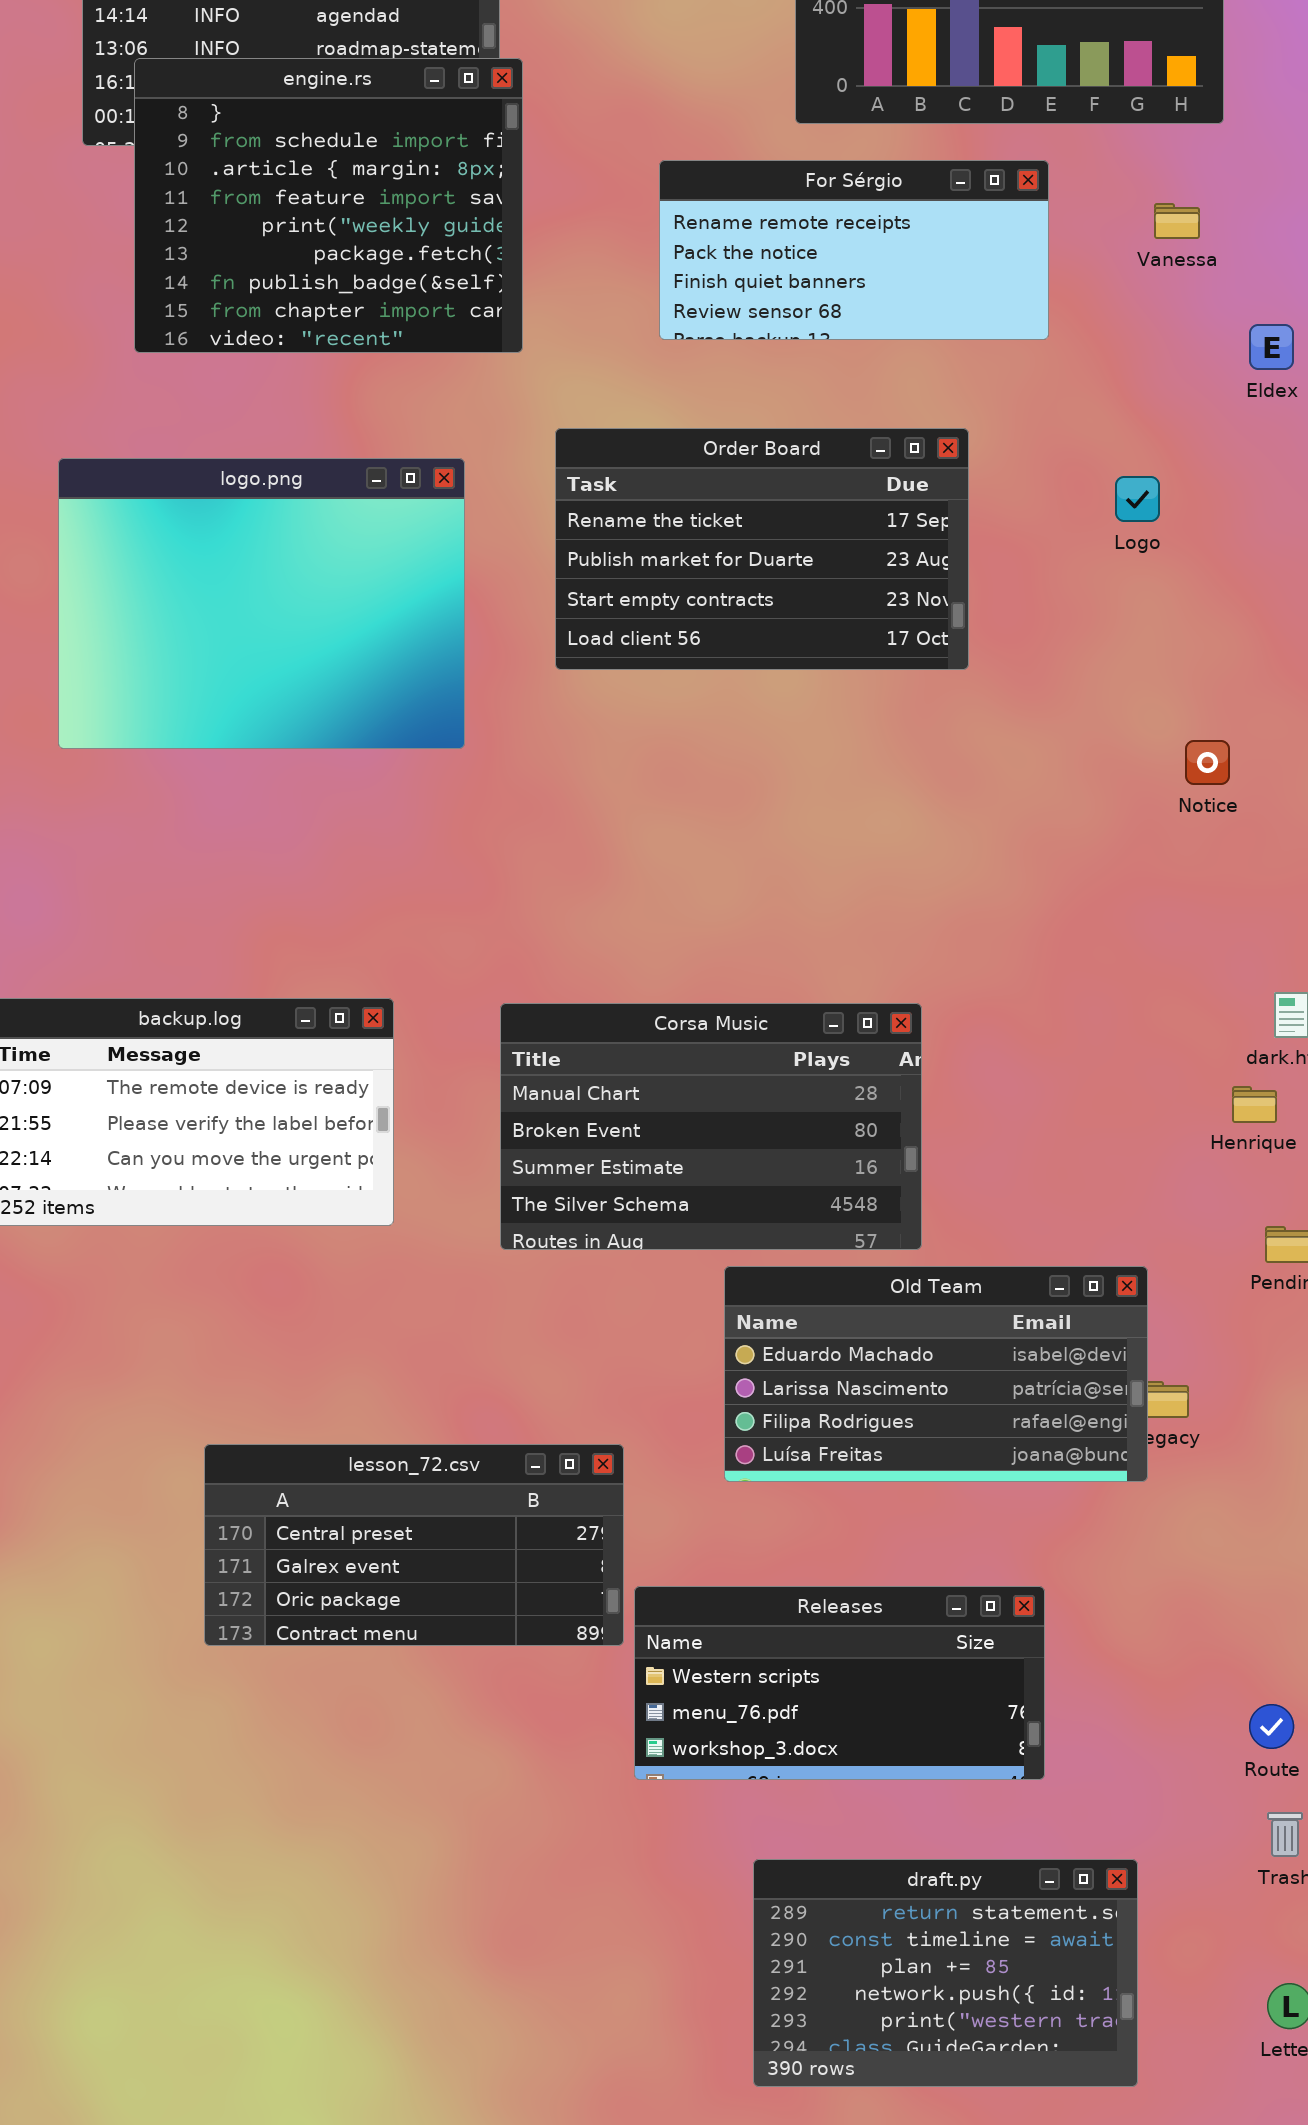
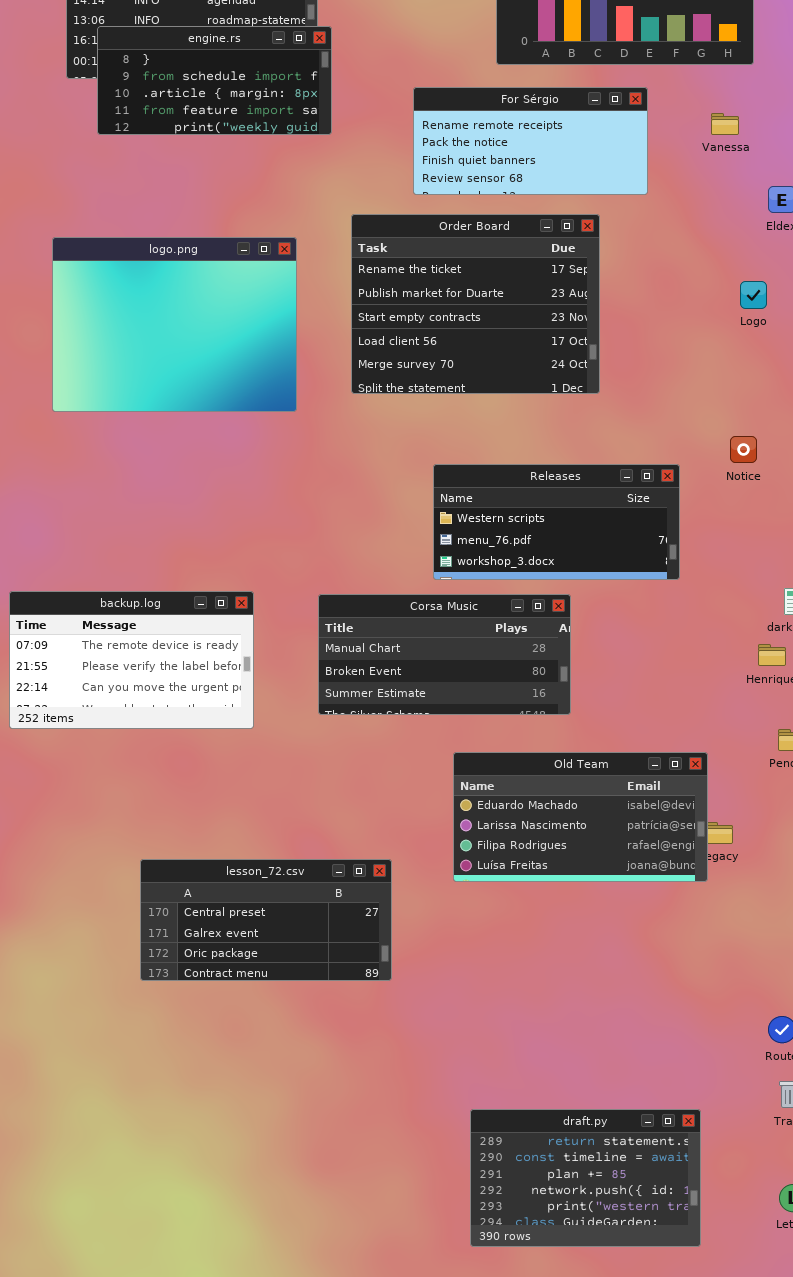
engine.rs: [134,58,523,353] -> [97,26,332,135], resized
Order Board: [555,428,969,670] -> [351,214,600,394], resized
logo.png: [58,458,465,749] -> [52,237,297,412], moved
Logo: [1115,476,1160,522] -> [740,281,767,309], moved
Corsa Music: [500,1003,922,1250] -> [318,594,571,715], resized
Releases: [634,1586,1045,1780] -> [433,464,680,580], moved

